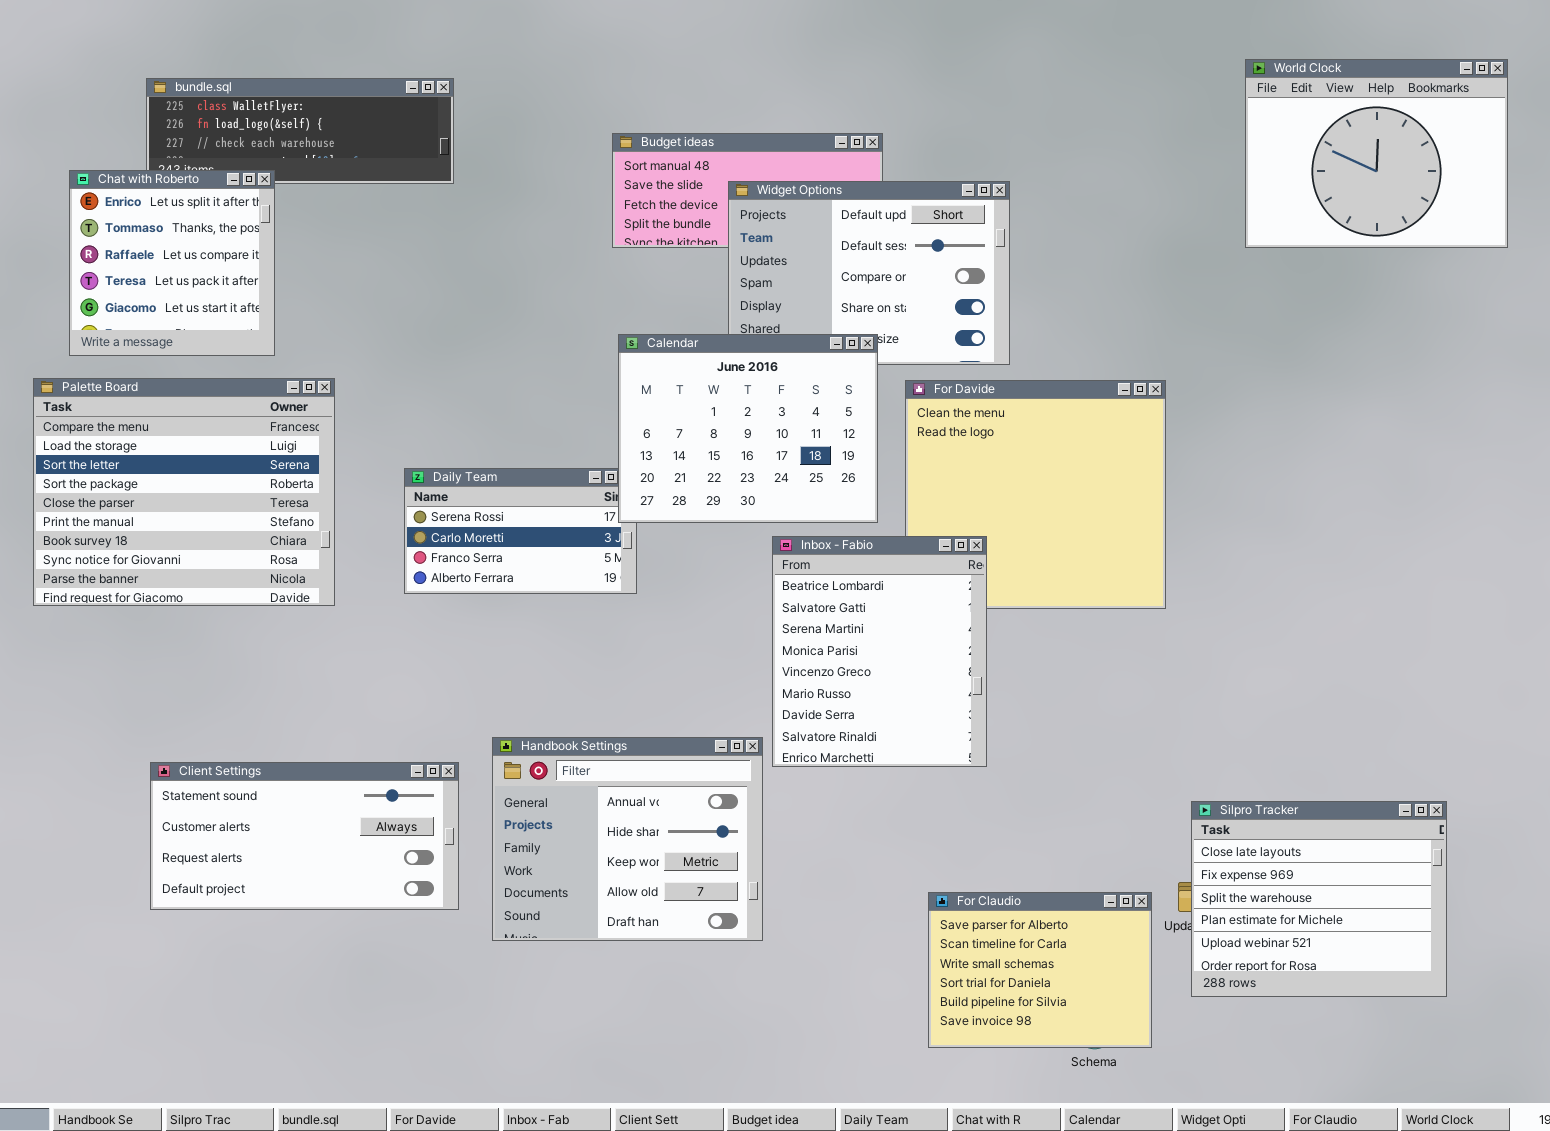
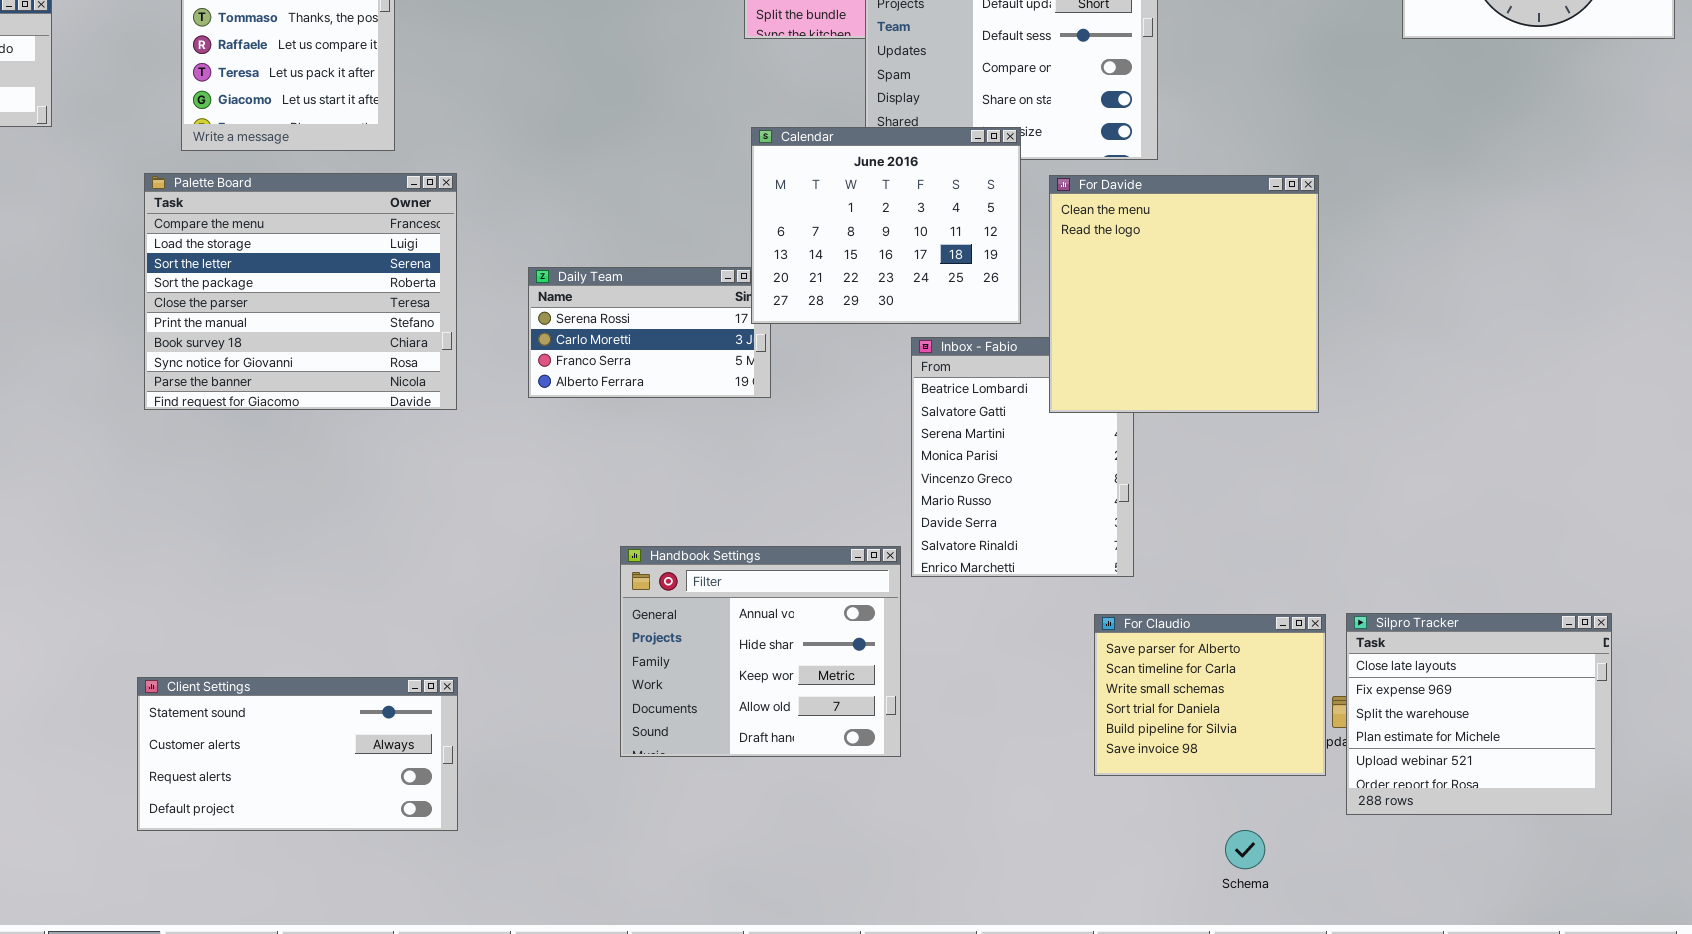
For Davide: [905,380,1166,609] -> [1049,175,1319,413], raised
Client Settings: [150,762,459,910] -> [137,677,458,831], moved
For Claudio: [928,892,1152,1048] -> [1094,614,1326,776], moved

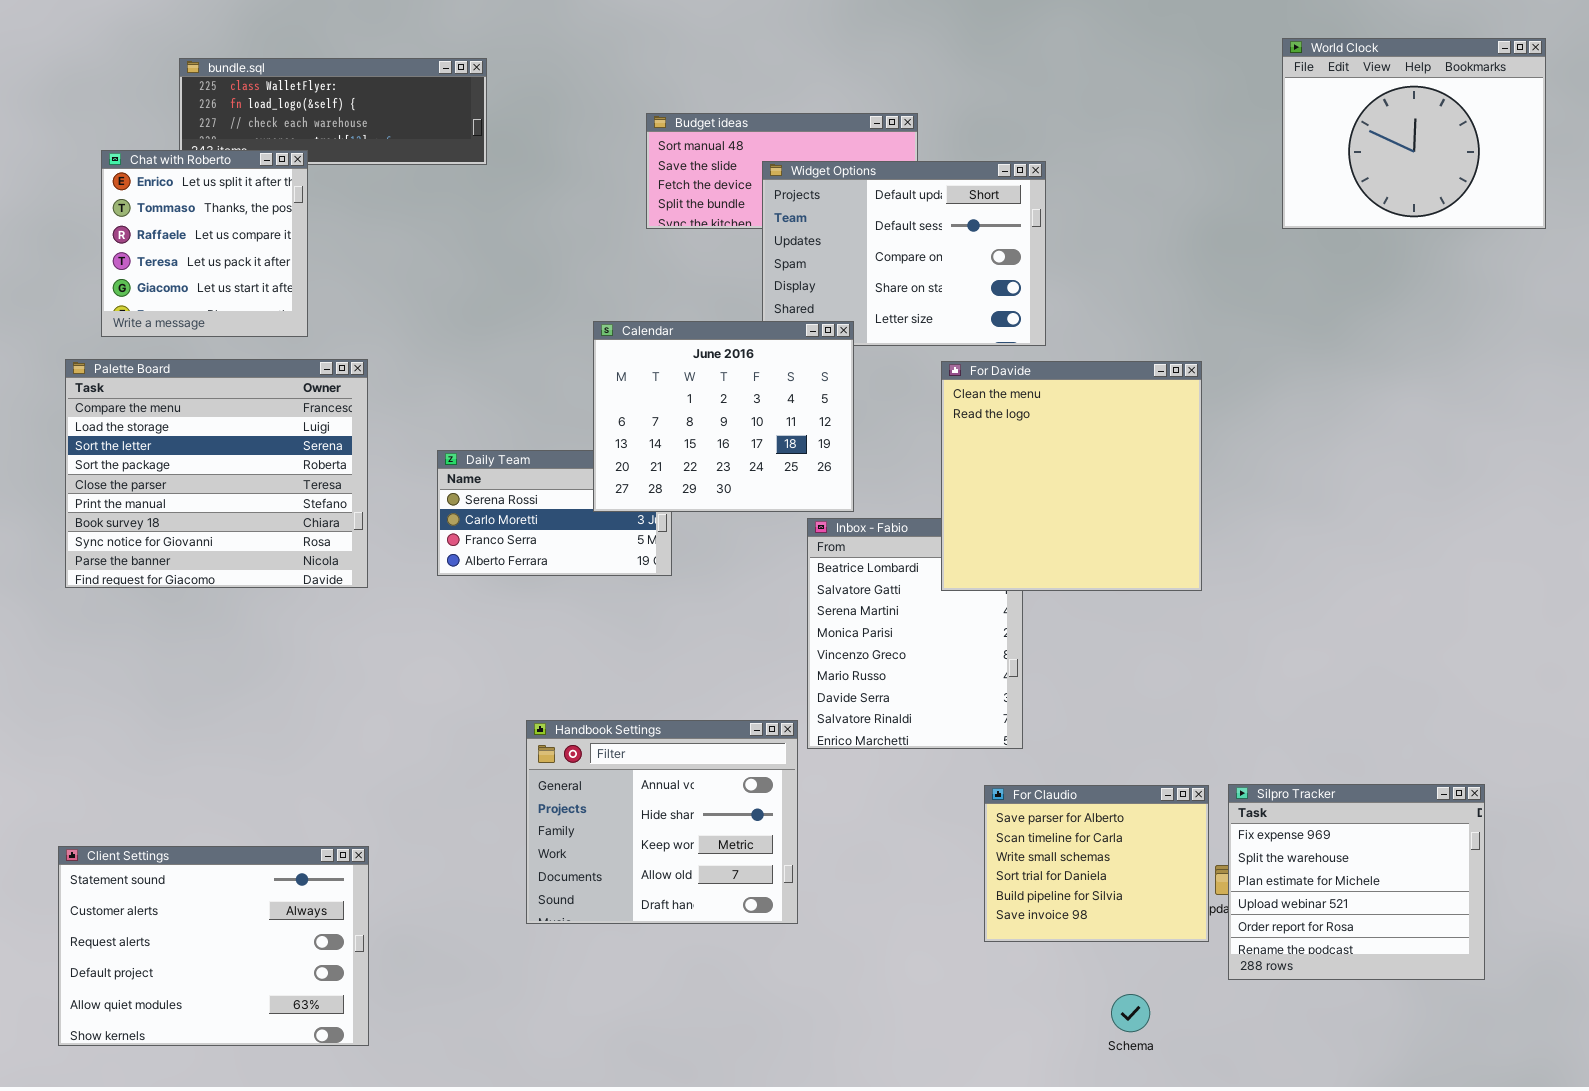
Calendar: [751,127,1021,324] -> [593,321,854,512], moved
Silpro Tracker: [1346,613,1612,815] -> [1228,784,1485,980], scrolled down 1 row
Client Settings: [137,677,458,831] -> [58,846,369,1046], resized

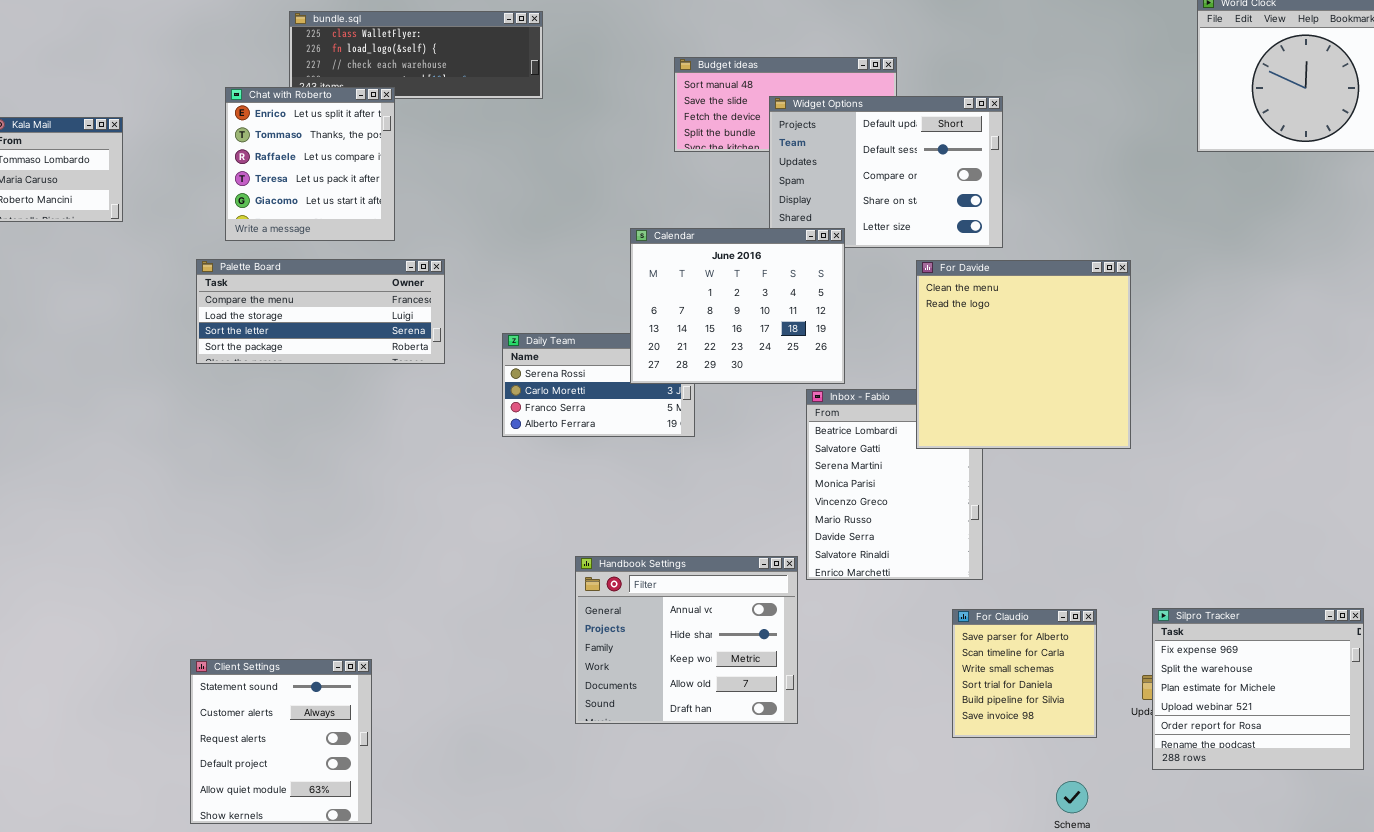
Palette Board: [65,359,368,588] -> [196,259,445,364], resized
For Claudio: [984,785,1209,942] -> [952,609,1097,738], resized
Client Settings: [58,846,369,1046] -> [190,659,372,824], resized

